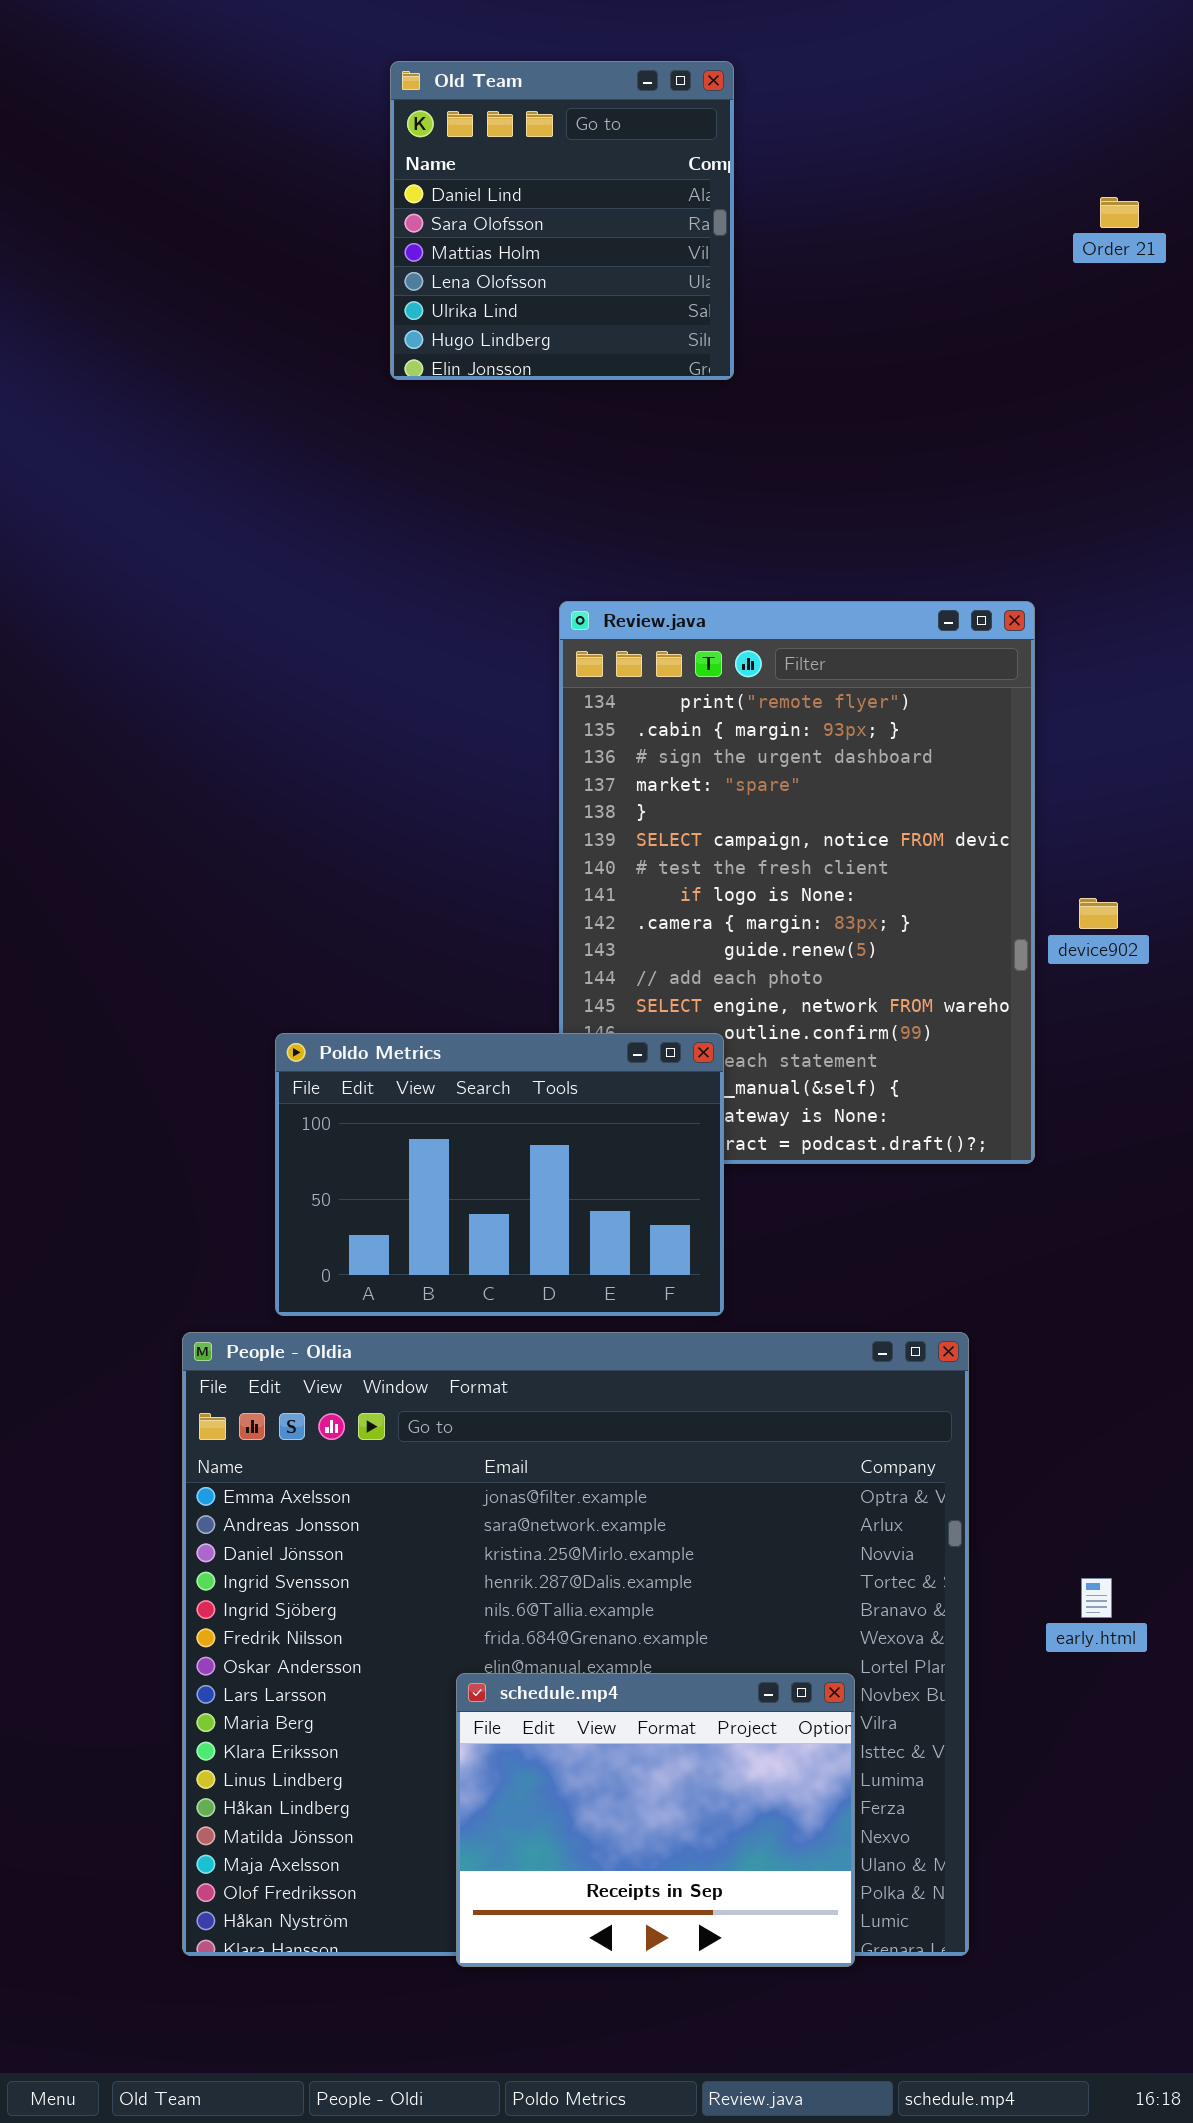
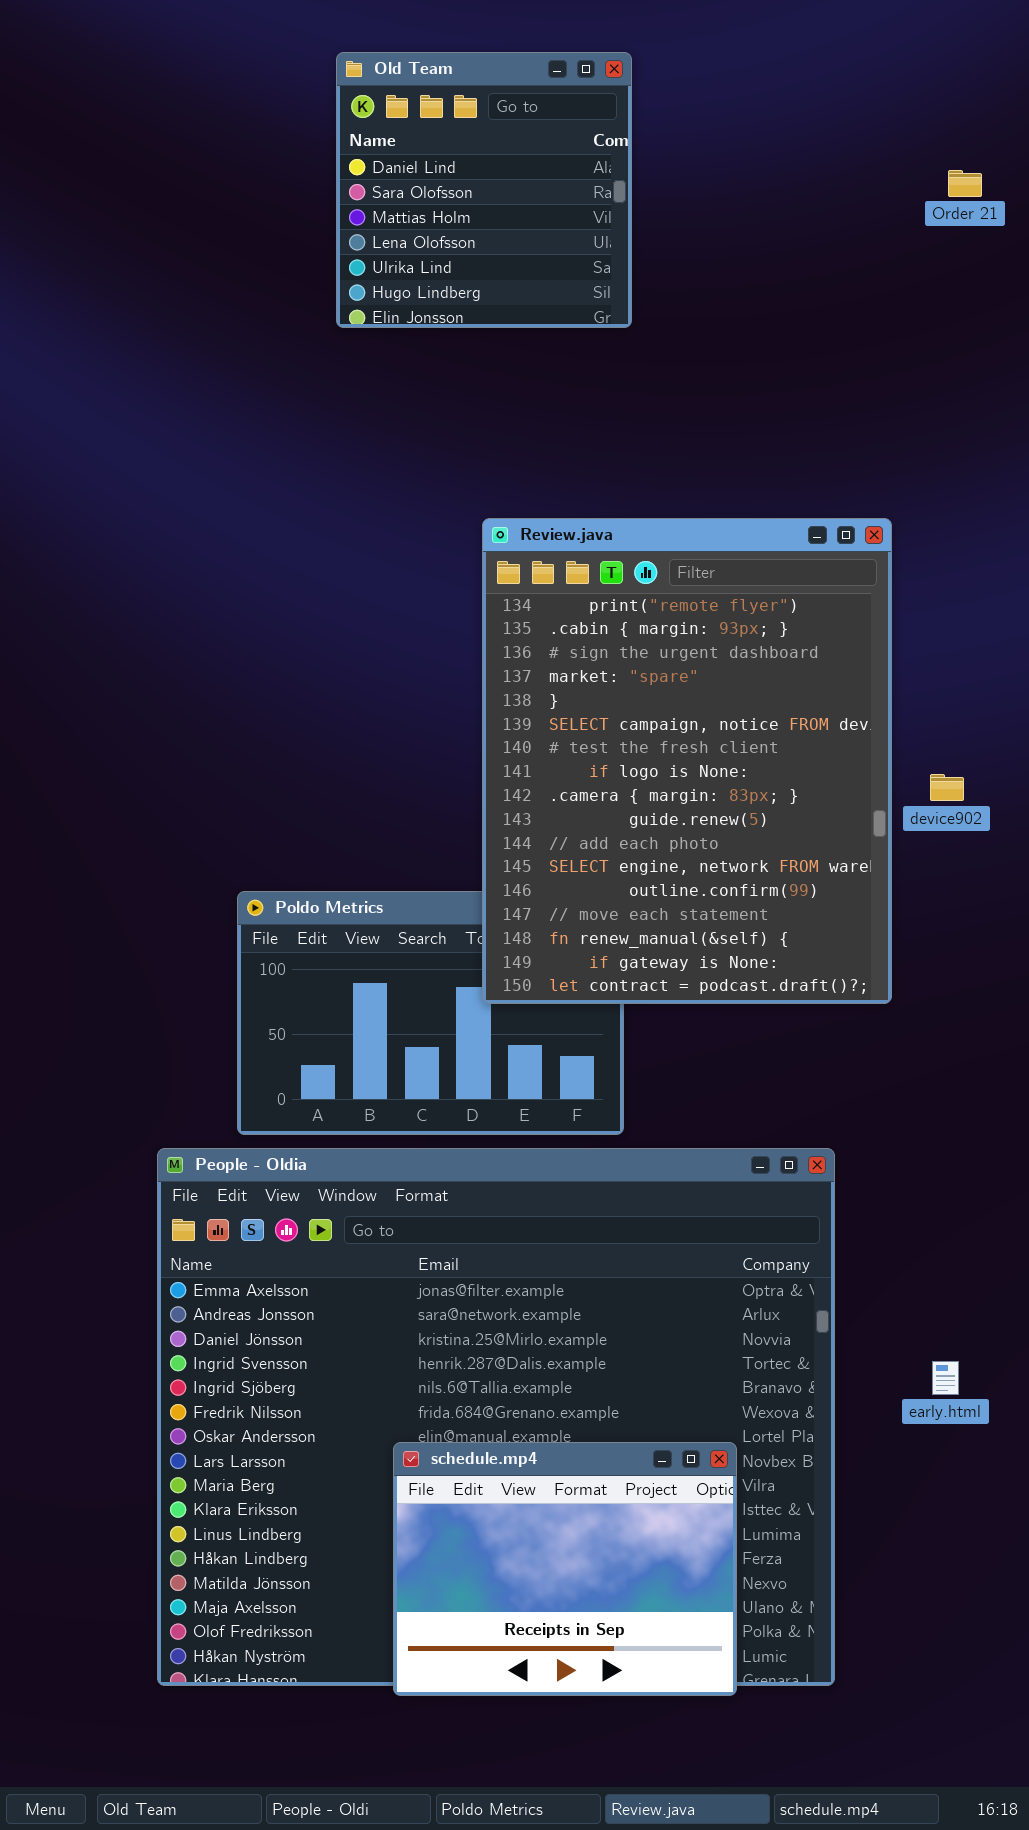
Review.java: [559,601,1035,1164] -> [482,518,892,1004], raised

